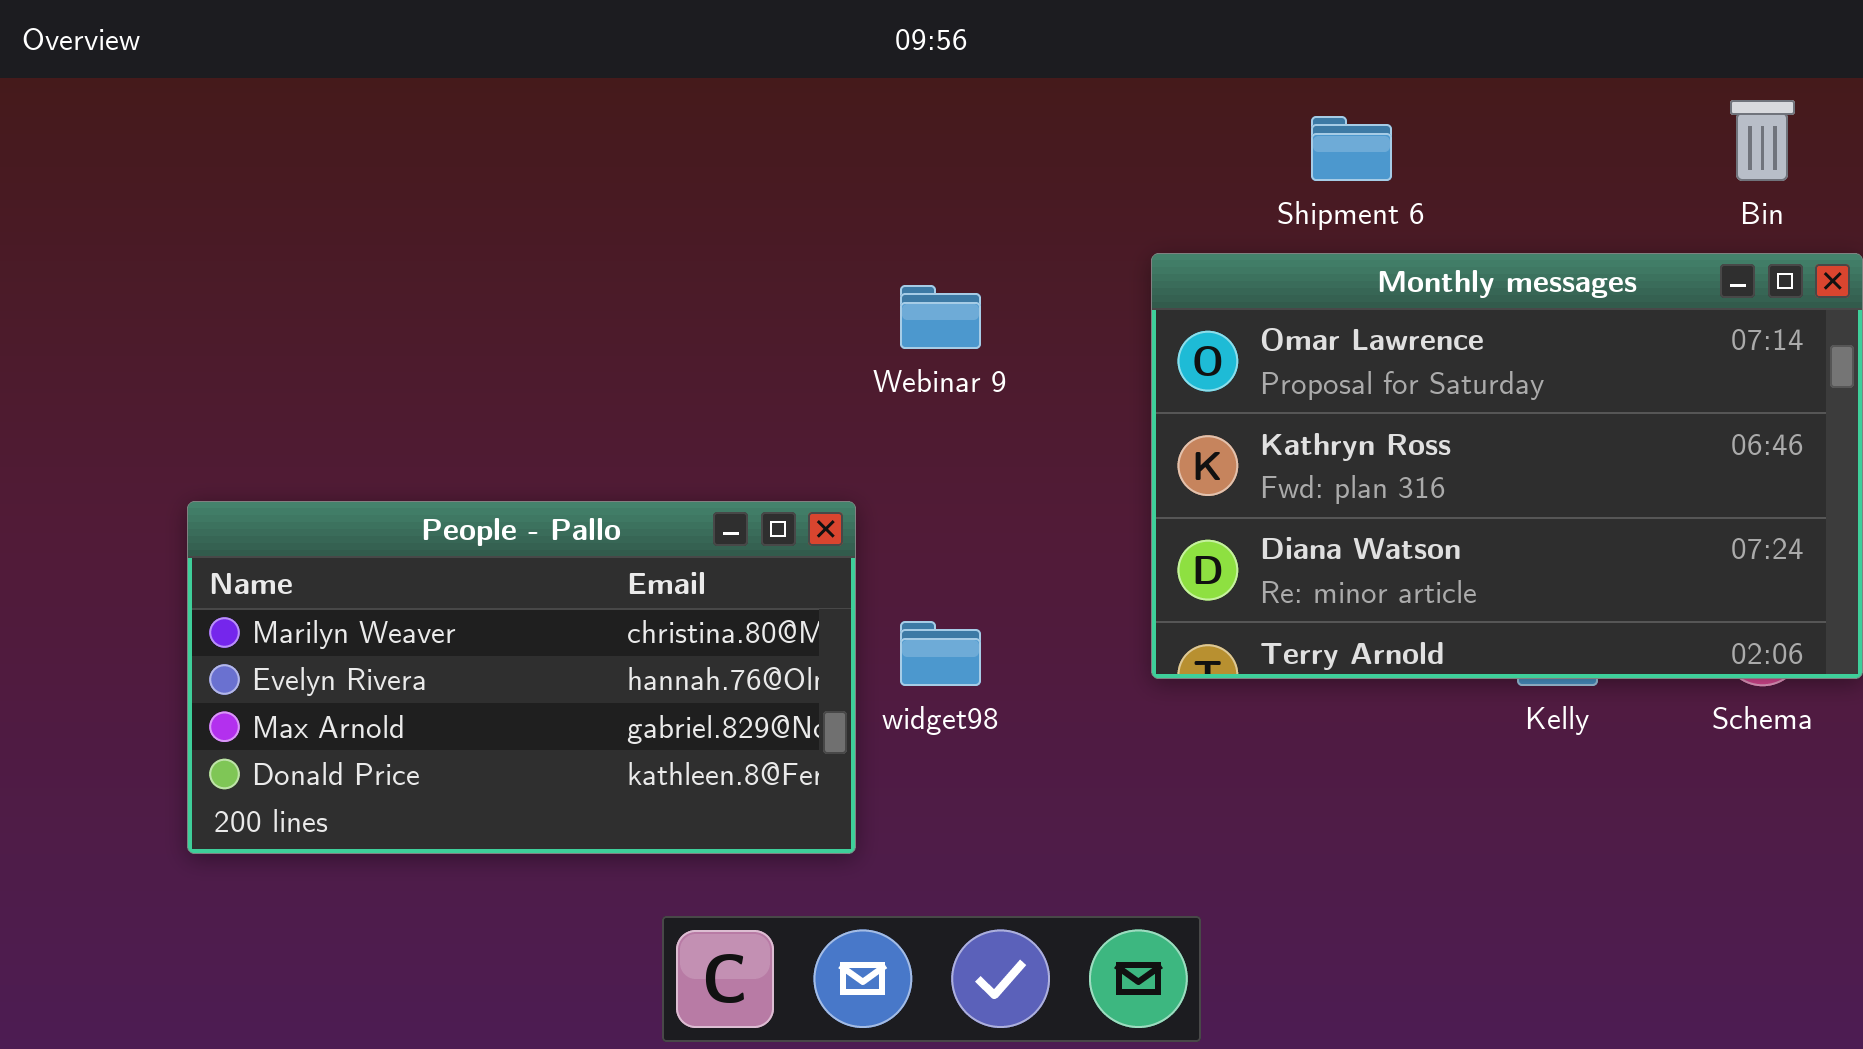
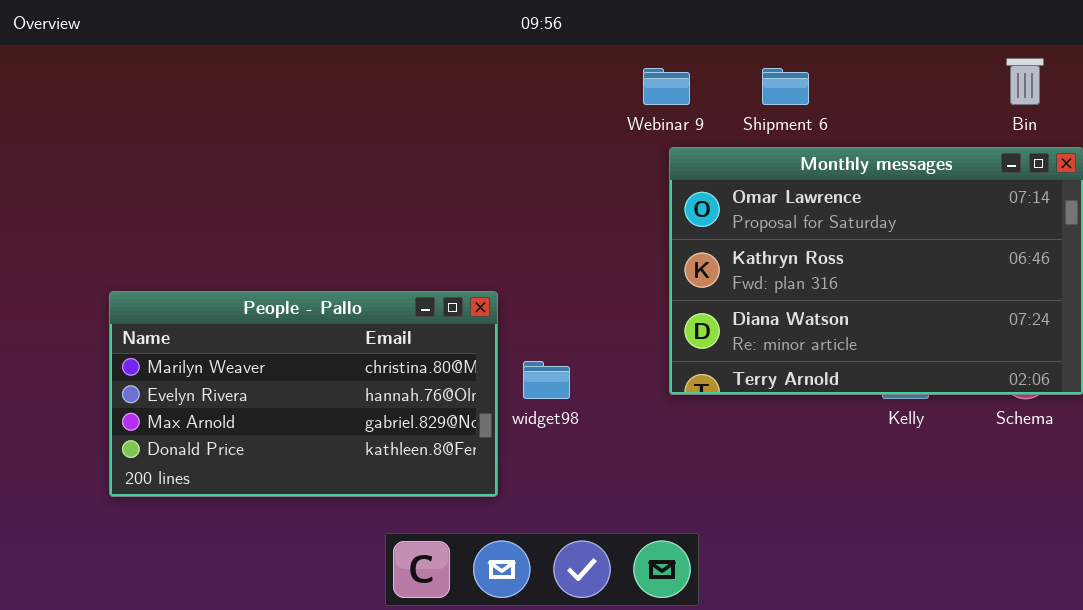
Webinar 9: [900,285,981,349] -> [643,68,690,105], moved

